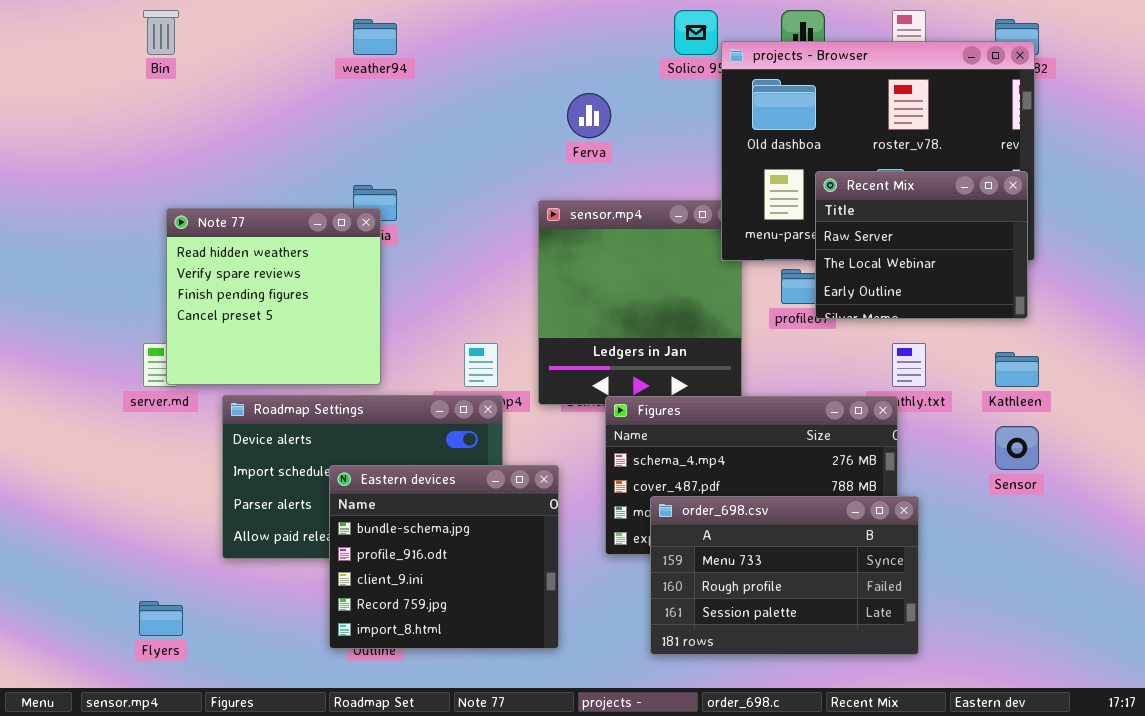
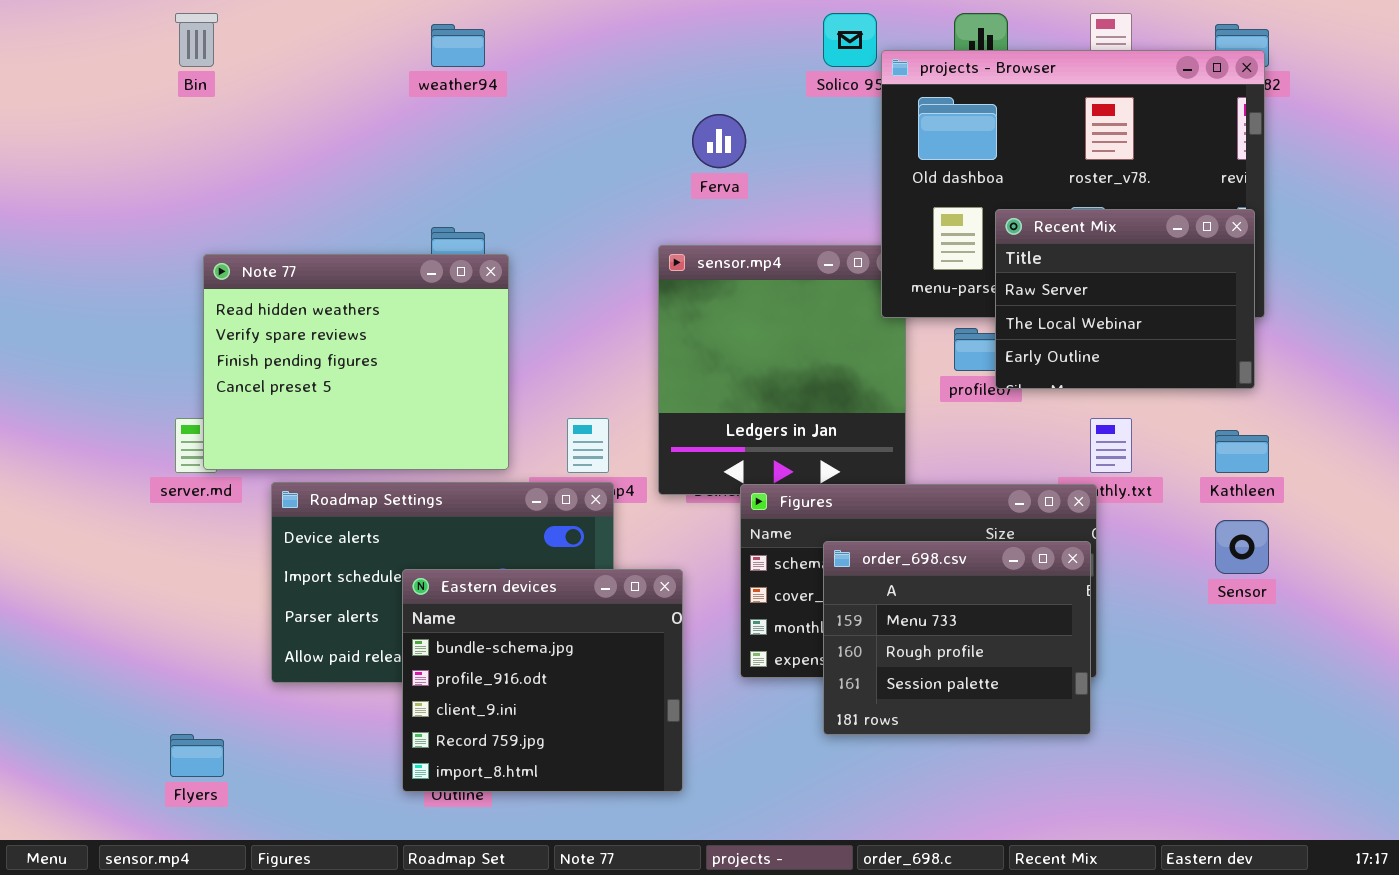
Note 77: [166,208,381,385] -> [203,254,509,470], resized
order_698.csv: [650,496,919,655] -> [823,541,1091,735], moved, resized

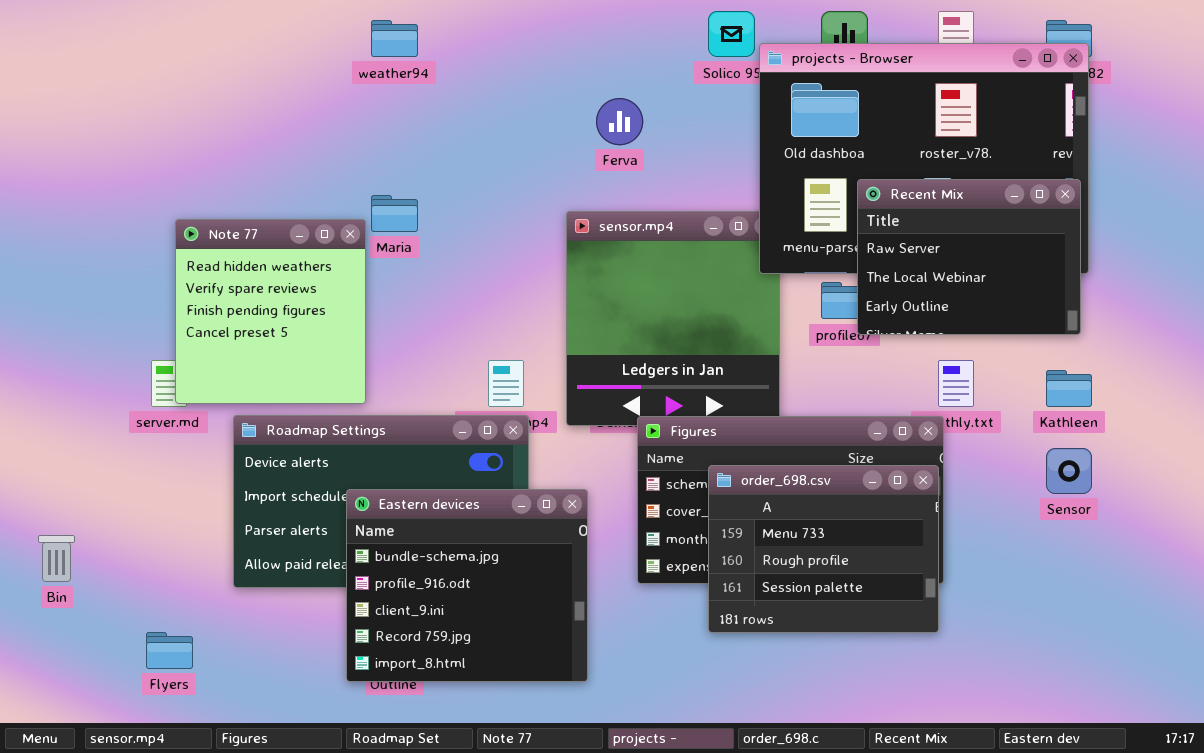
Bin: [175,13,218,67] -> [38,535,75,582], moved
Note 77: [203,254,509,470] -> [175,219,366,404], resized

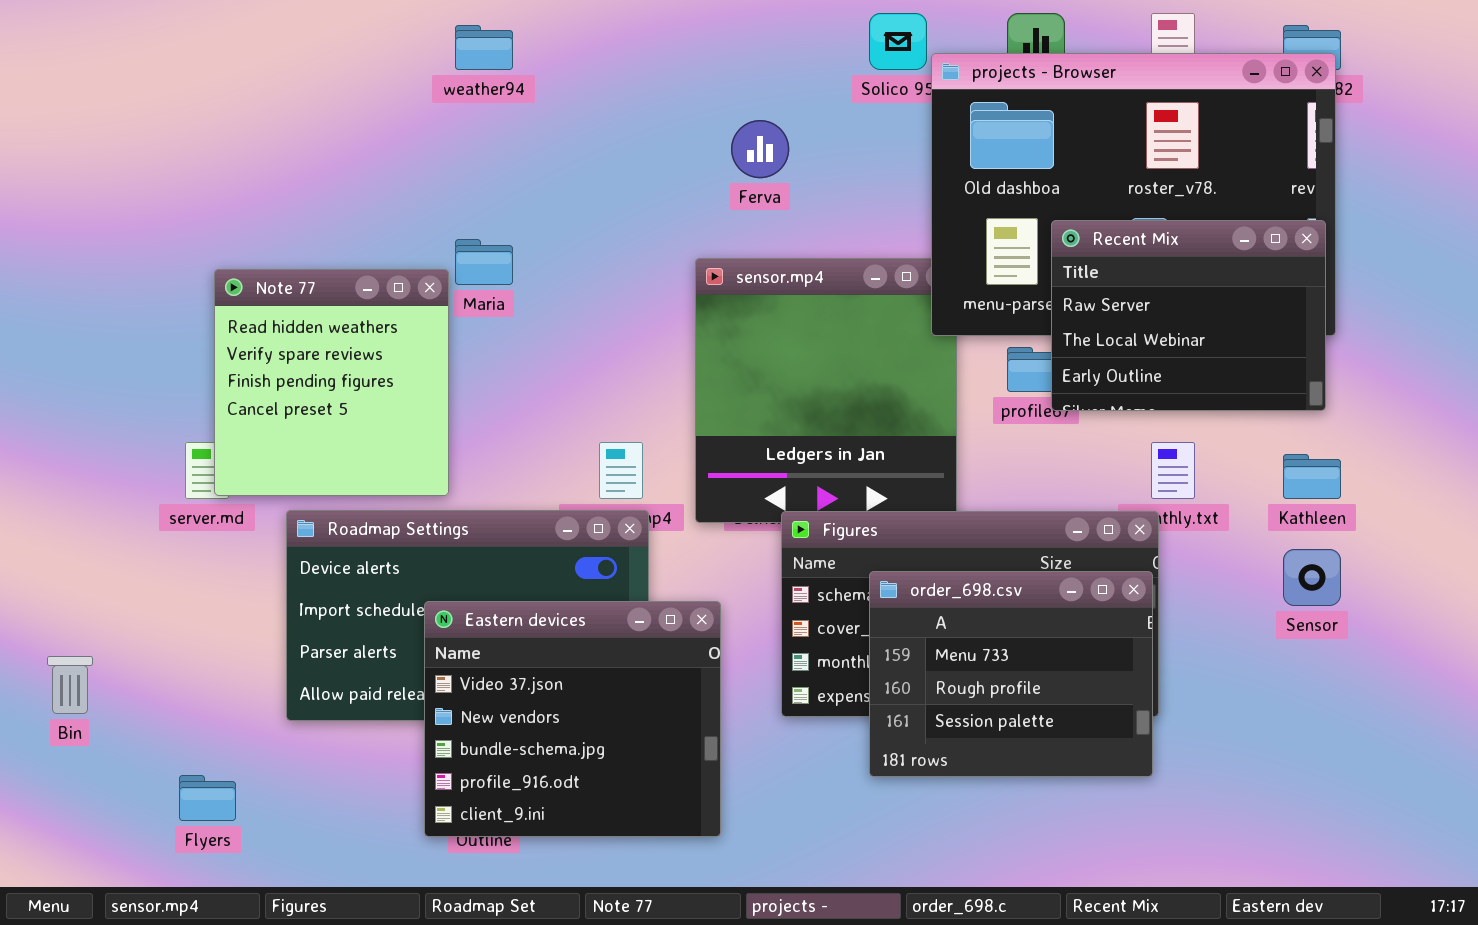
Eastern devices: [346,489,588,682] -> [424,601,721,837], scrolled up 2 rows

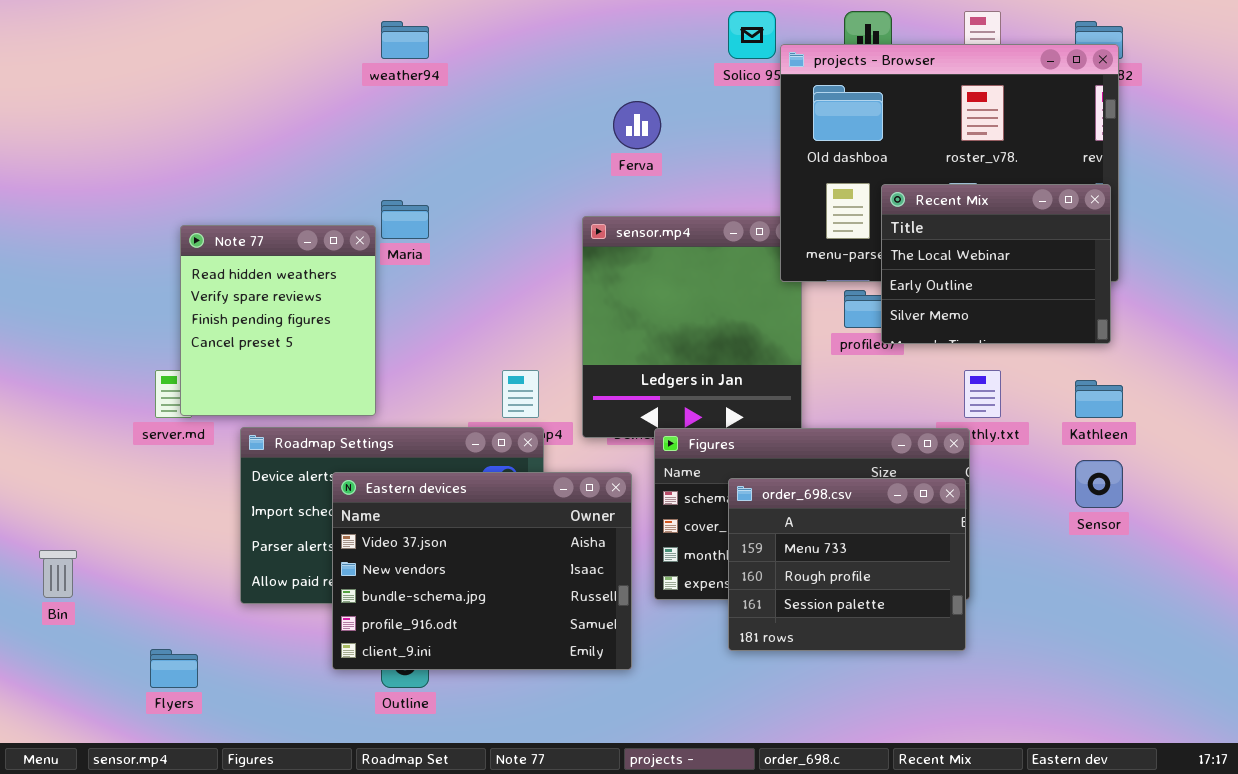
Recent Mix: [1051,220,1326,411] -> [881,184,1111,344], scrolled down 1 row
Eastern devices: [424,601,721,837] -> [332,472,632,670], moved, resized

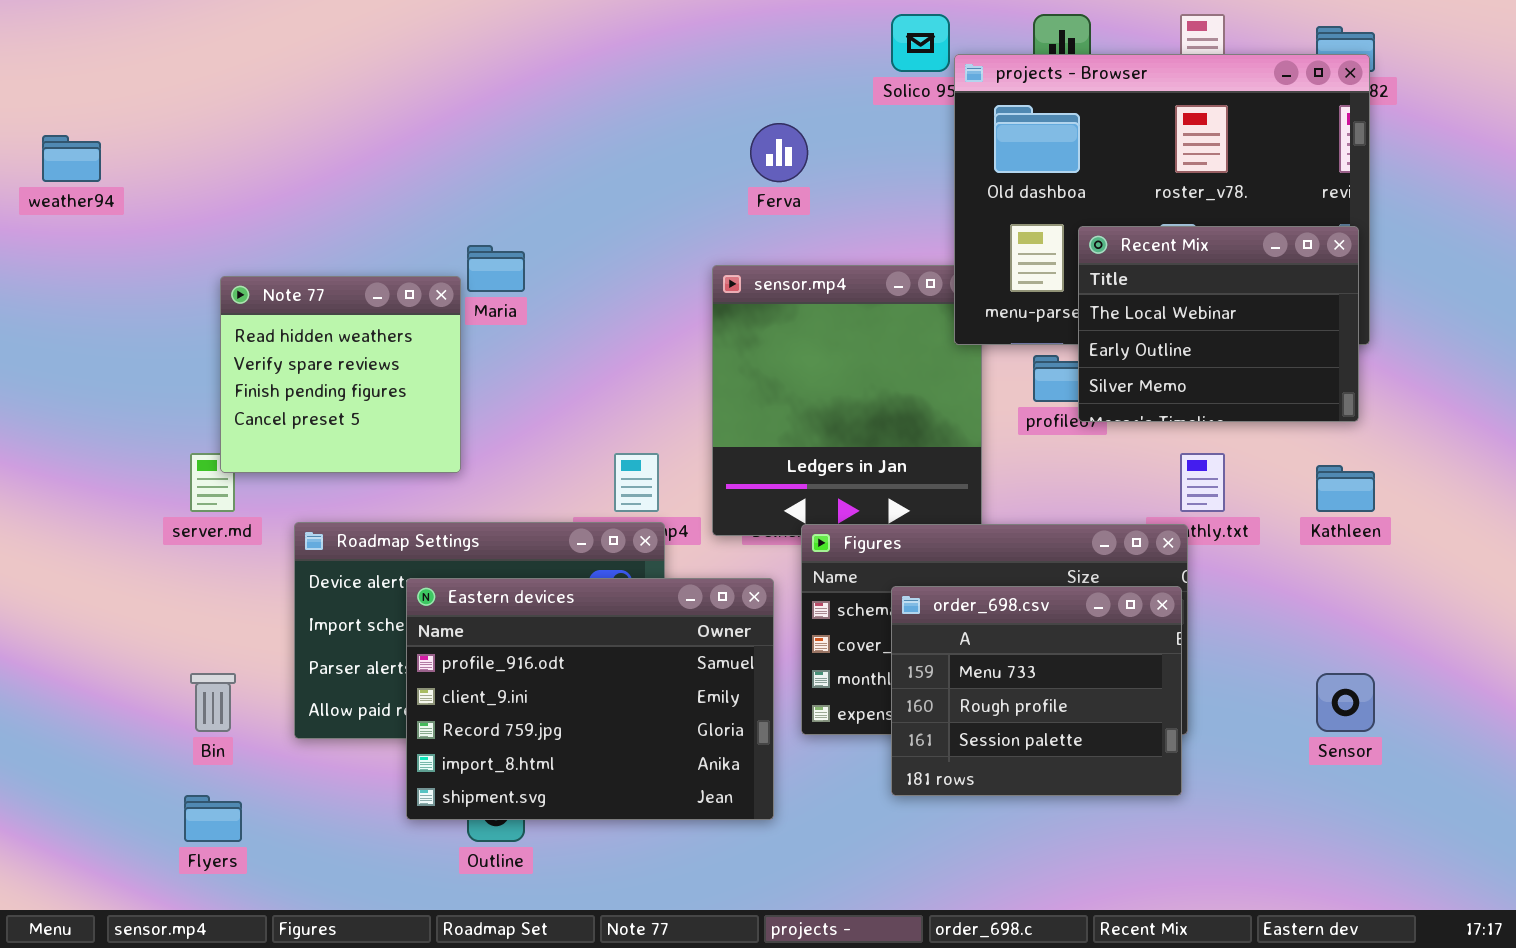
weather94: [381,21,429,59] -> [42,135,101,182], moved
Note 77: [180,225,376,416] -> [220,276,461,473], resized
Sensor: [1075,460,1123,508] -> [1316,673,1375,732], moved
Eastern devices: [332,472,632,670] -> [406,578,774,820], scrolled down 3 rows
Bin: [39,550,77,598] -> [190,673,236,732], moved

